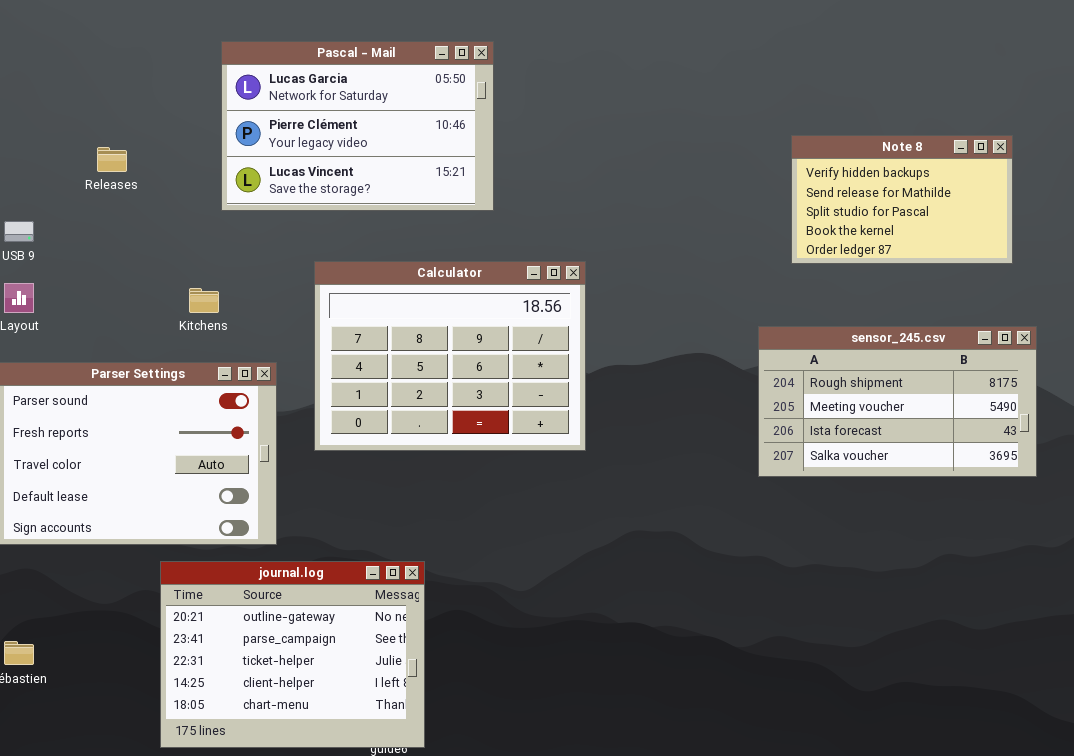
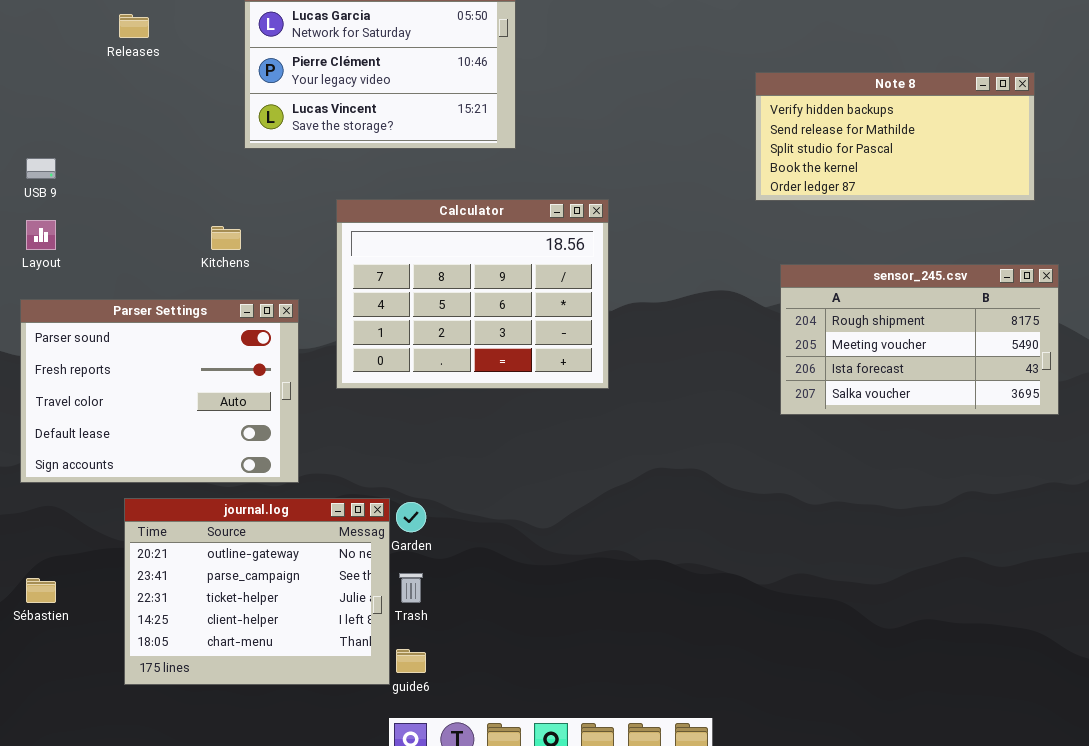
Note 8: [791,135,1013,264] -> [755,72,1035,201], resized
Releases: [97,147,127,172] -> [119,14,149,38], moved
journal.log: [160,561,425,748] -> [124,498,390,685], moved

